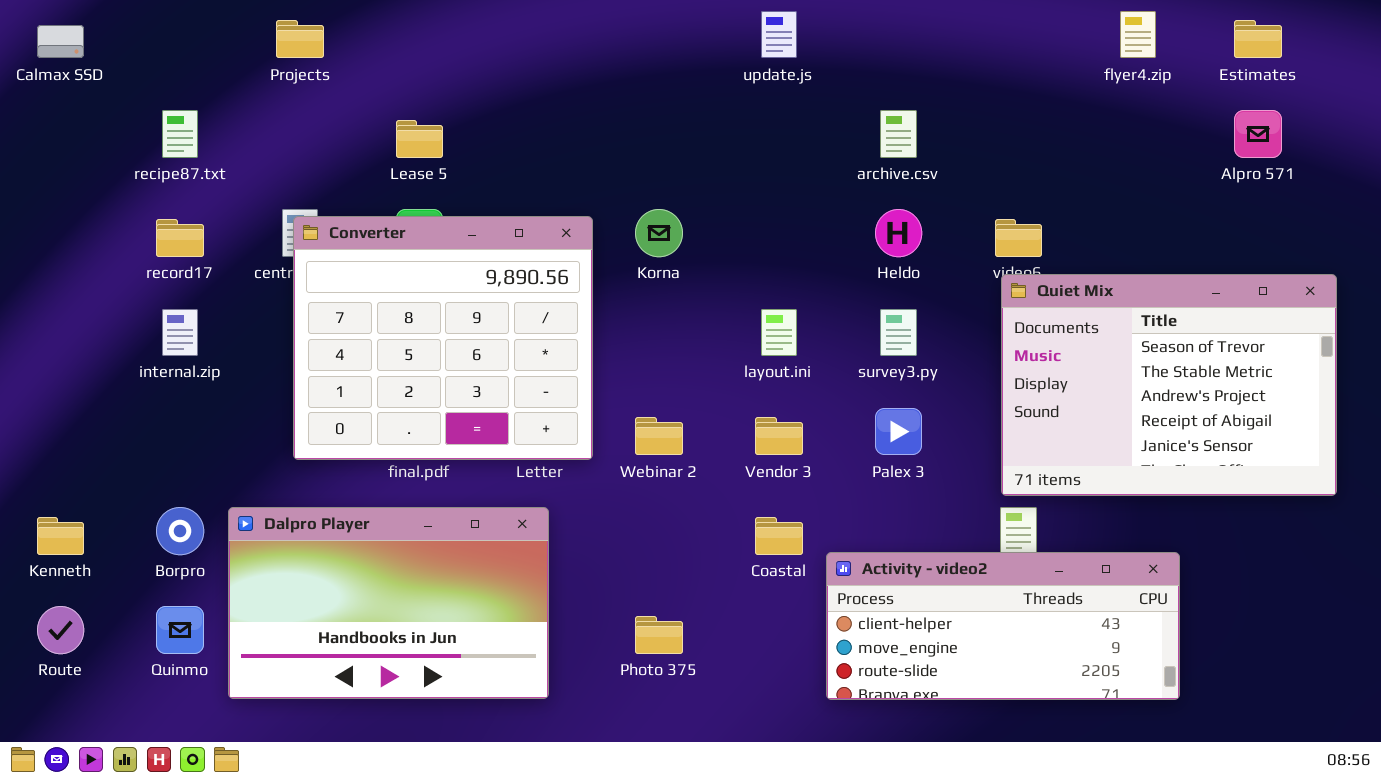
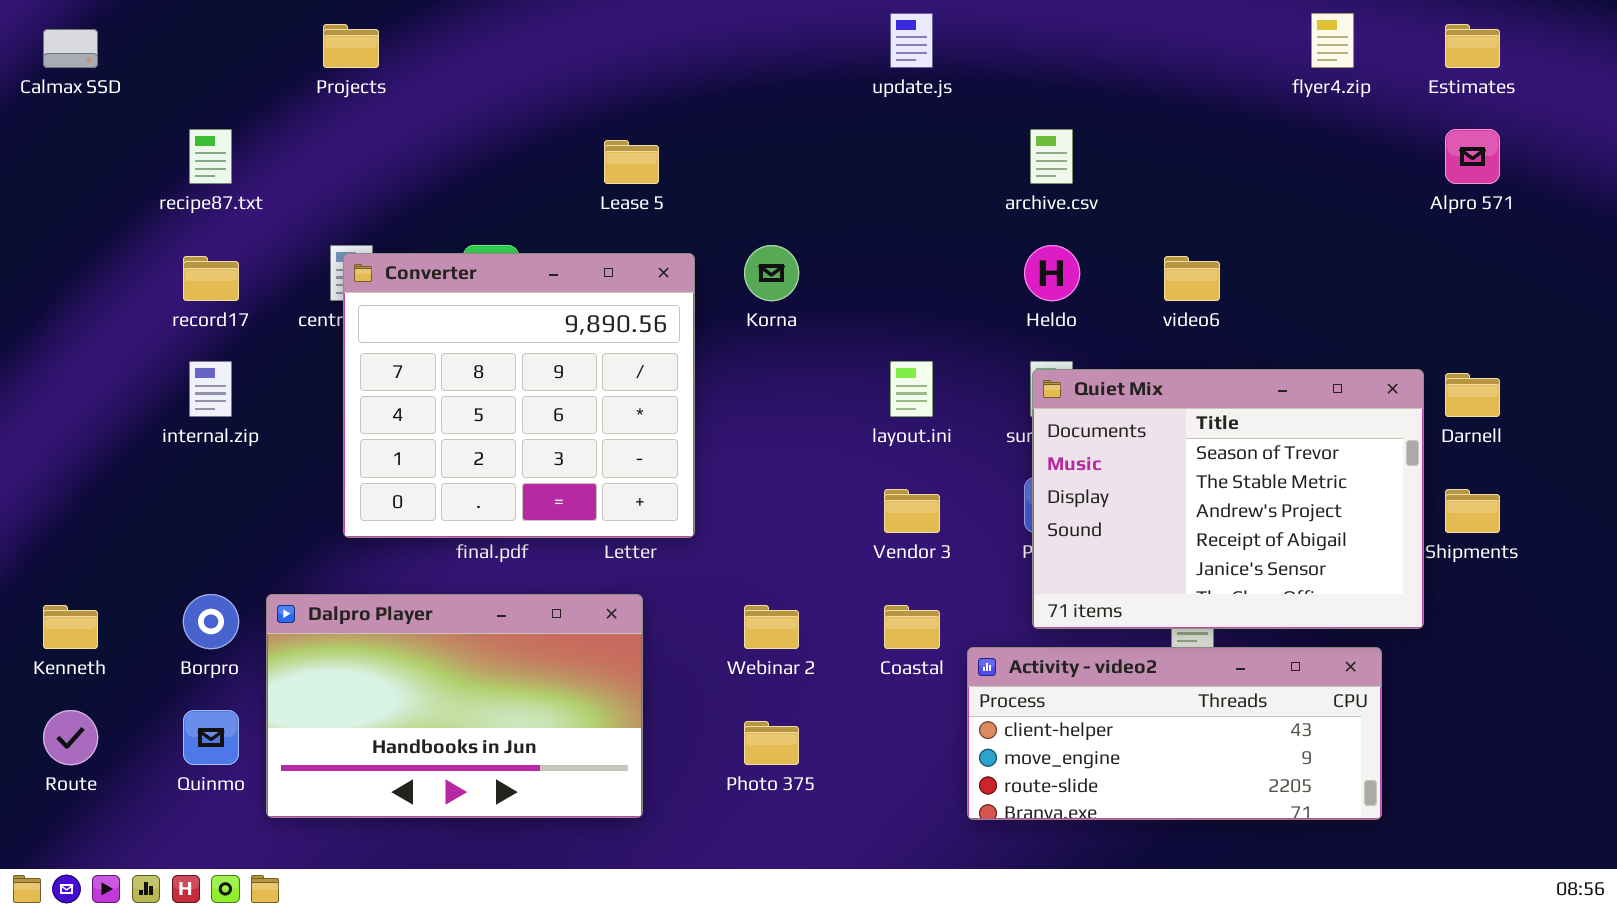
Lease 5: [396,120,443,158] -> [604,140,659,184], moved
Quiet Mix: [1001,274,1337,496] -> [1032,369,1424,629], moved
Webinar 2: [635,417,683,455] -> [744,605,799,649], moved

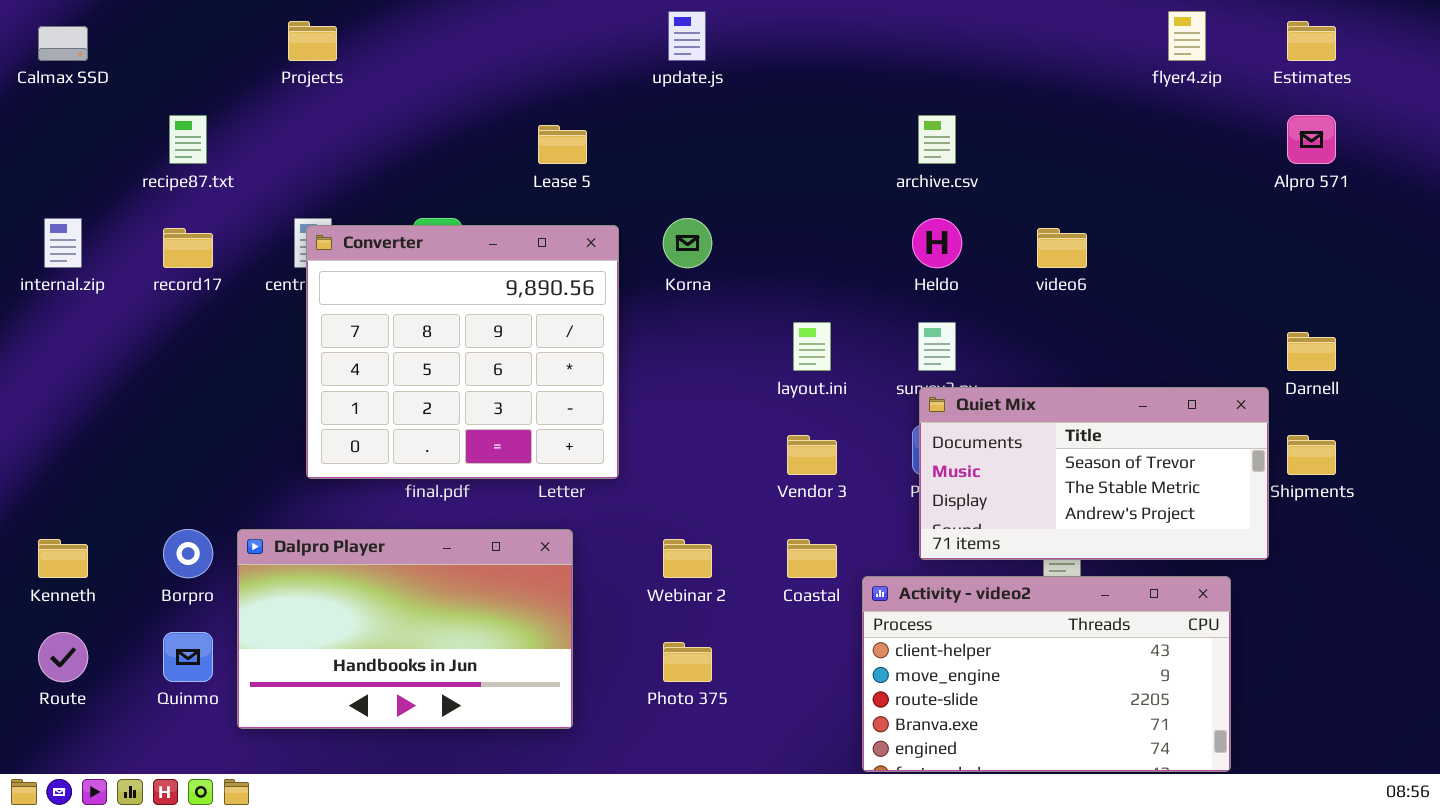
update.js: [890,13,933,68] -> [668,11,706,61], moved
internal.zip: [189,361,232,417] -> [44,218,82,268], moved
Quiet Mix: [1032,369,1424,629] -> [919,387,1269,560], resized
Activity - video2: [967,647,1382,820] -> [862,576,1231,772], resized

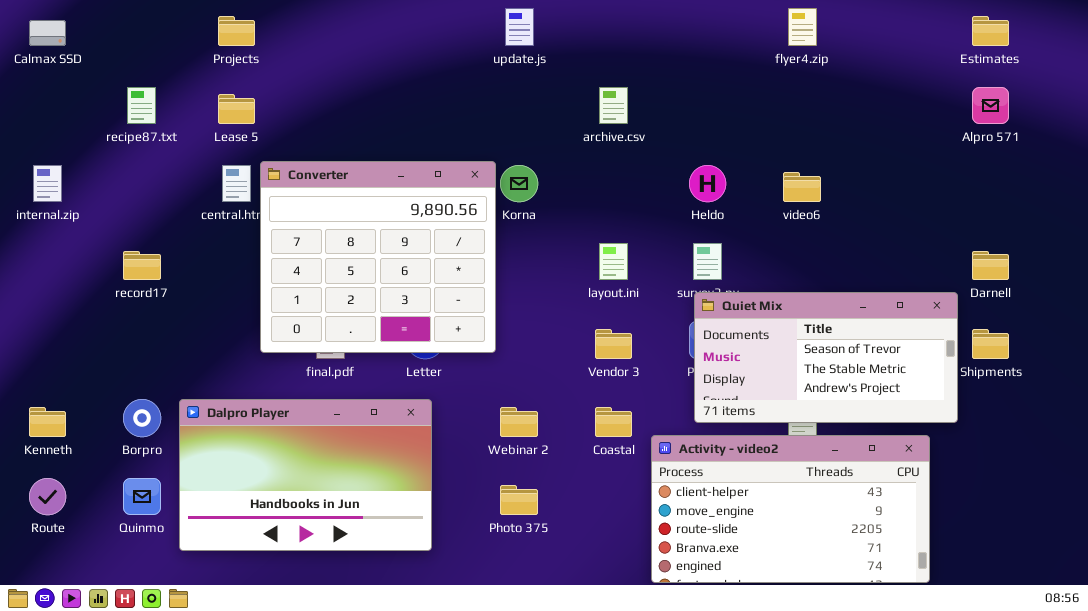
flyer4.zip: [1168,11,1206,61] -> [788,8,817,46], moved
archive.csv: [918,115,956,164] -> [599,87,628,124], moved
Lease 5: [538,125,587,164] -> [218,94,255,124], moved
Converter: [306,225,619,479] -> [260,161,496,353], moved
record17: [163,228,213,268] -> [123,251,161,280], moved

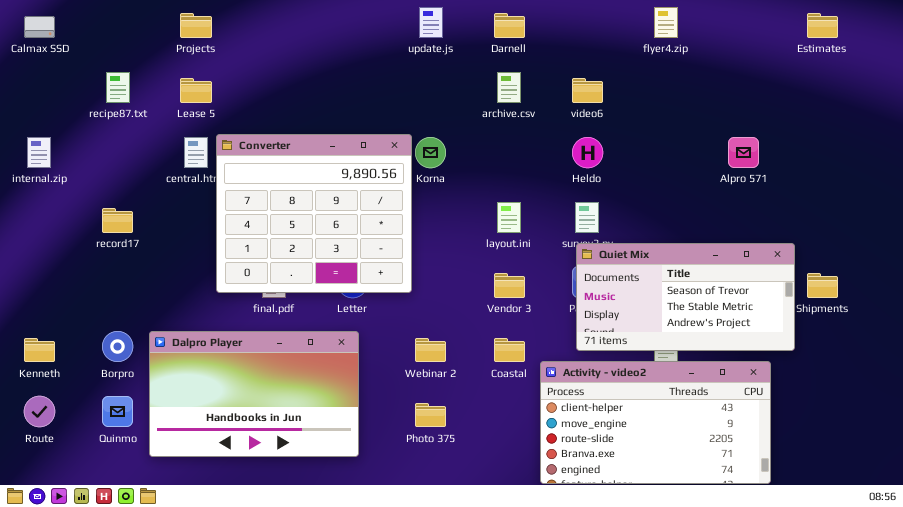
Alpro 571: [972,87,1009,124] -> [728,137,759,168], moved
video6: [783,172,821,202] -> [572,78,603,103], moved
Darnell: [972,251,1009,280] -> [494,13,525,38], moved

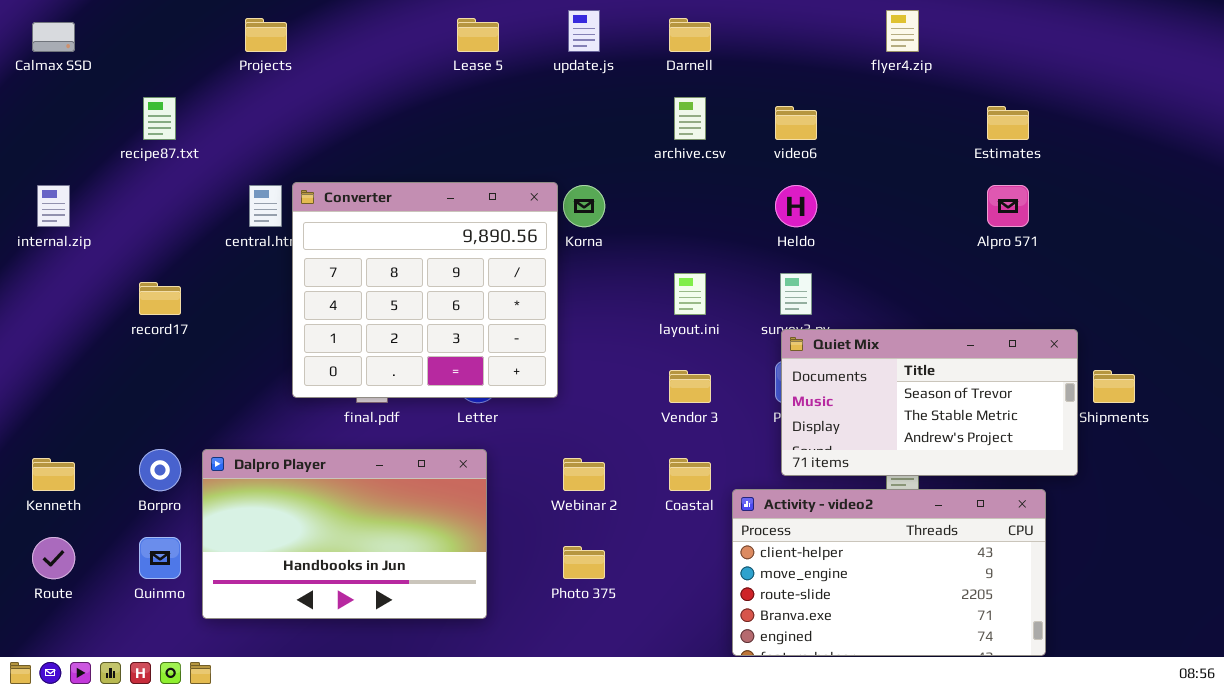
Estimates: [807,13,838,38] -> [987,106,1029,140], moved
Lease 5: [180,78,212,103] -> [457,18,499,52], moved

